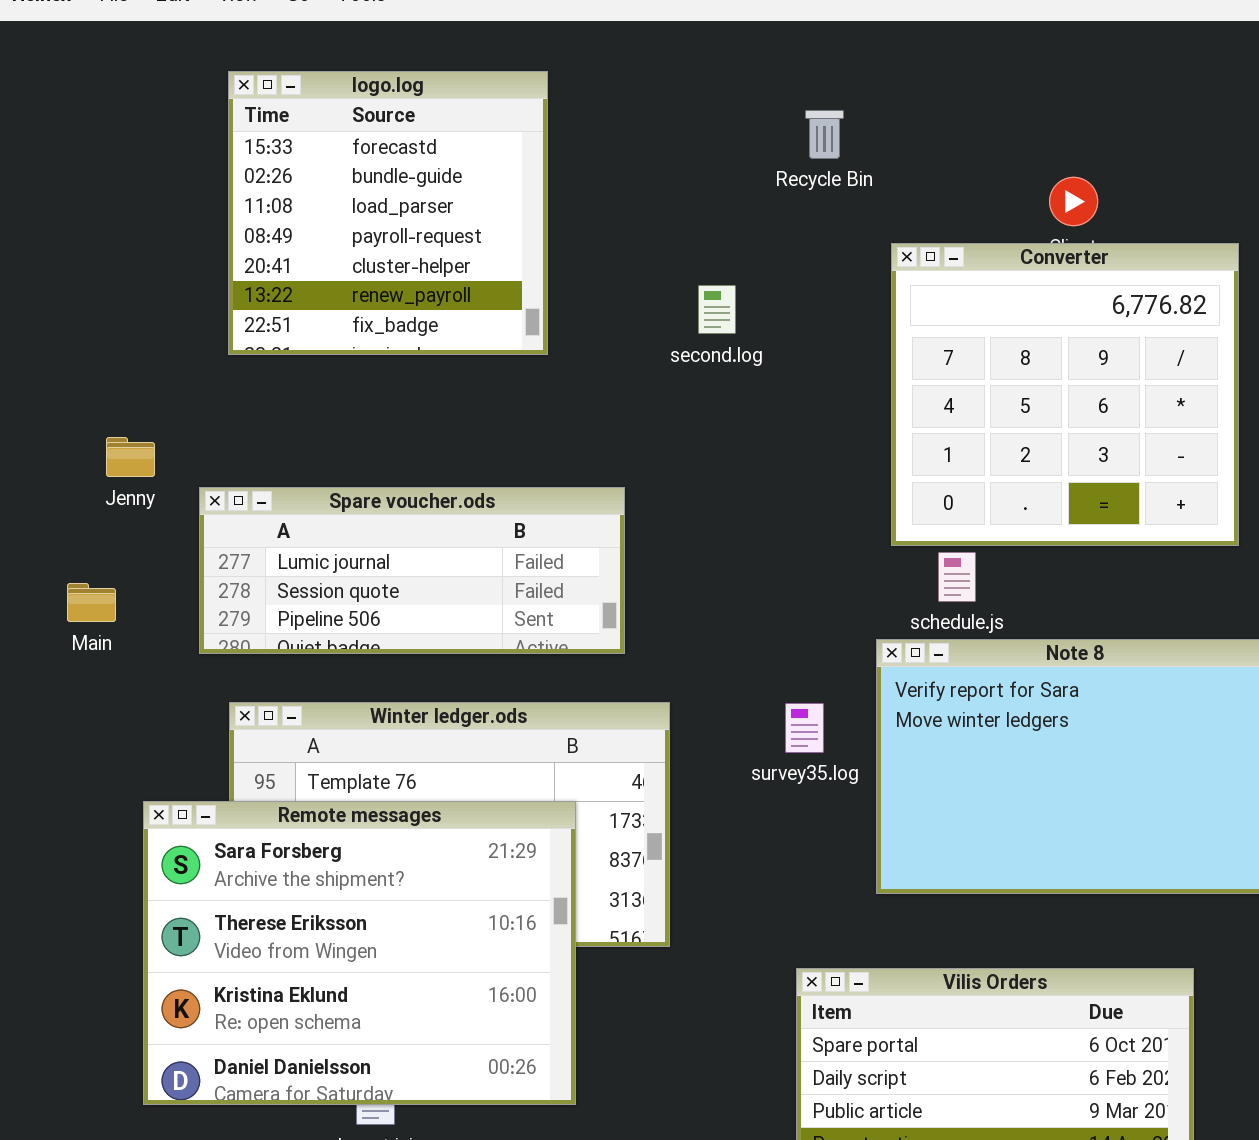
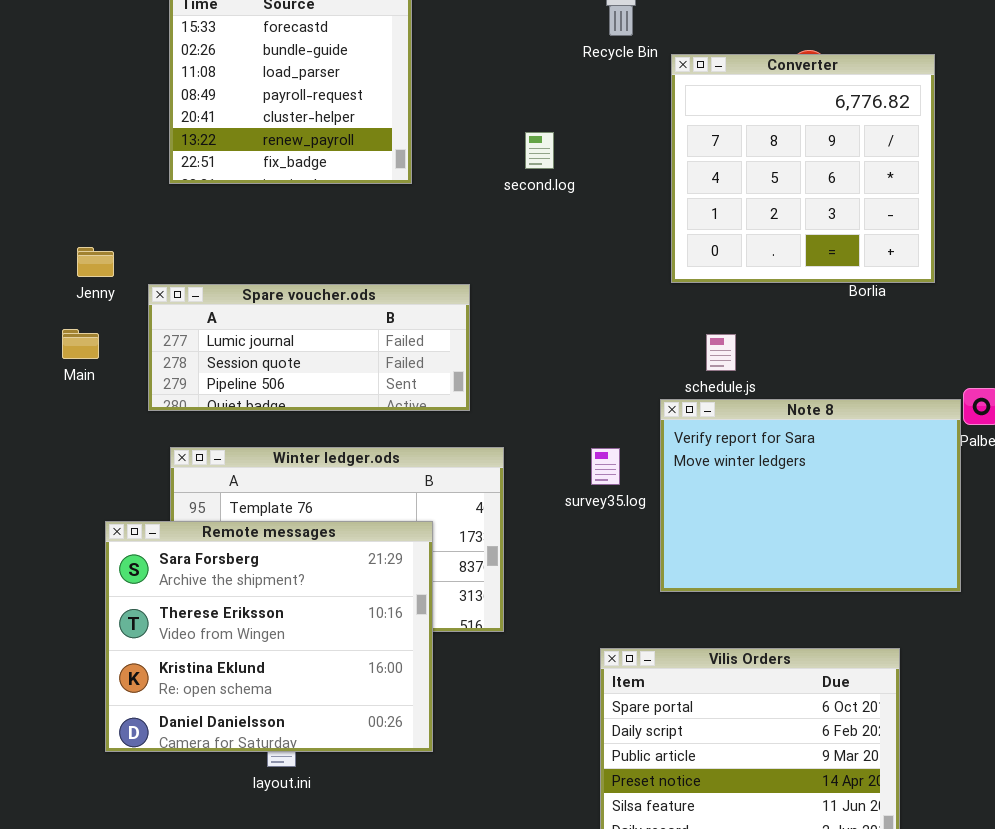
Converter: [891,243,1239,546] -> [671,54,935,283], moved
Main: [67,583,116,622] -> [62,329,99,359], moved

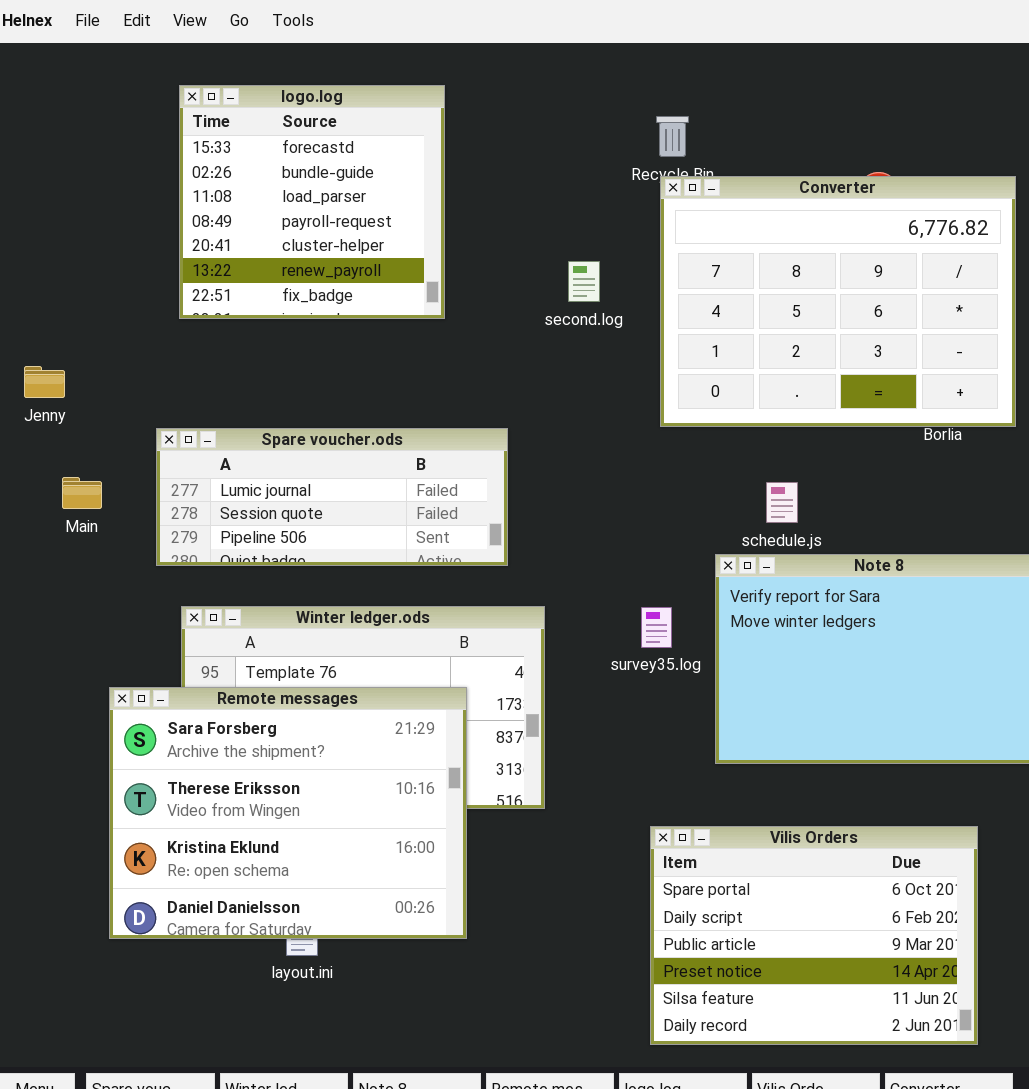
Converter: [671,54,935,283] -> [660,176,1016,427], resized
Jenny: [77,247,114,277] -> [24,366,65,398], moved

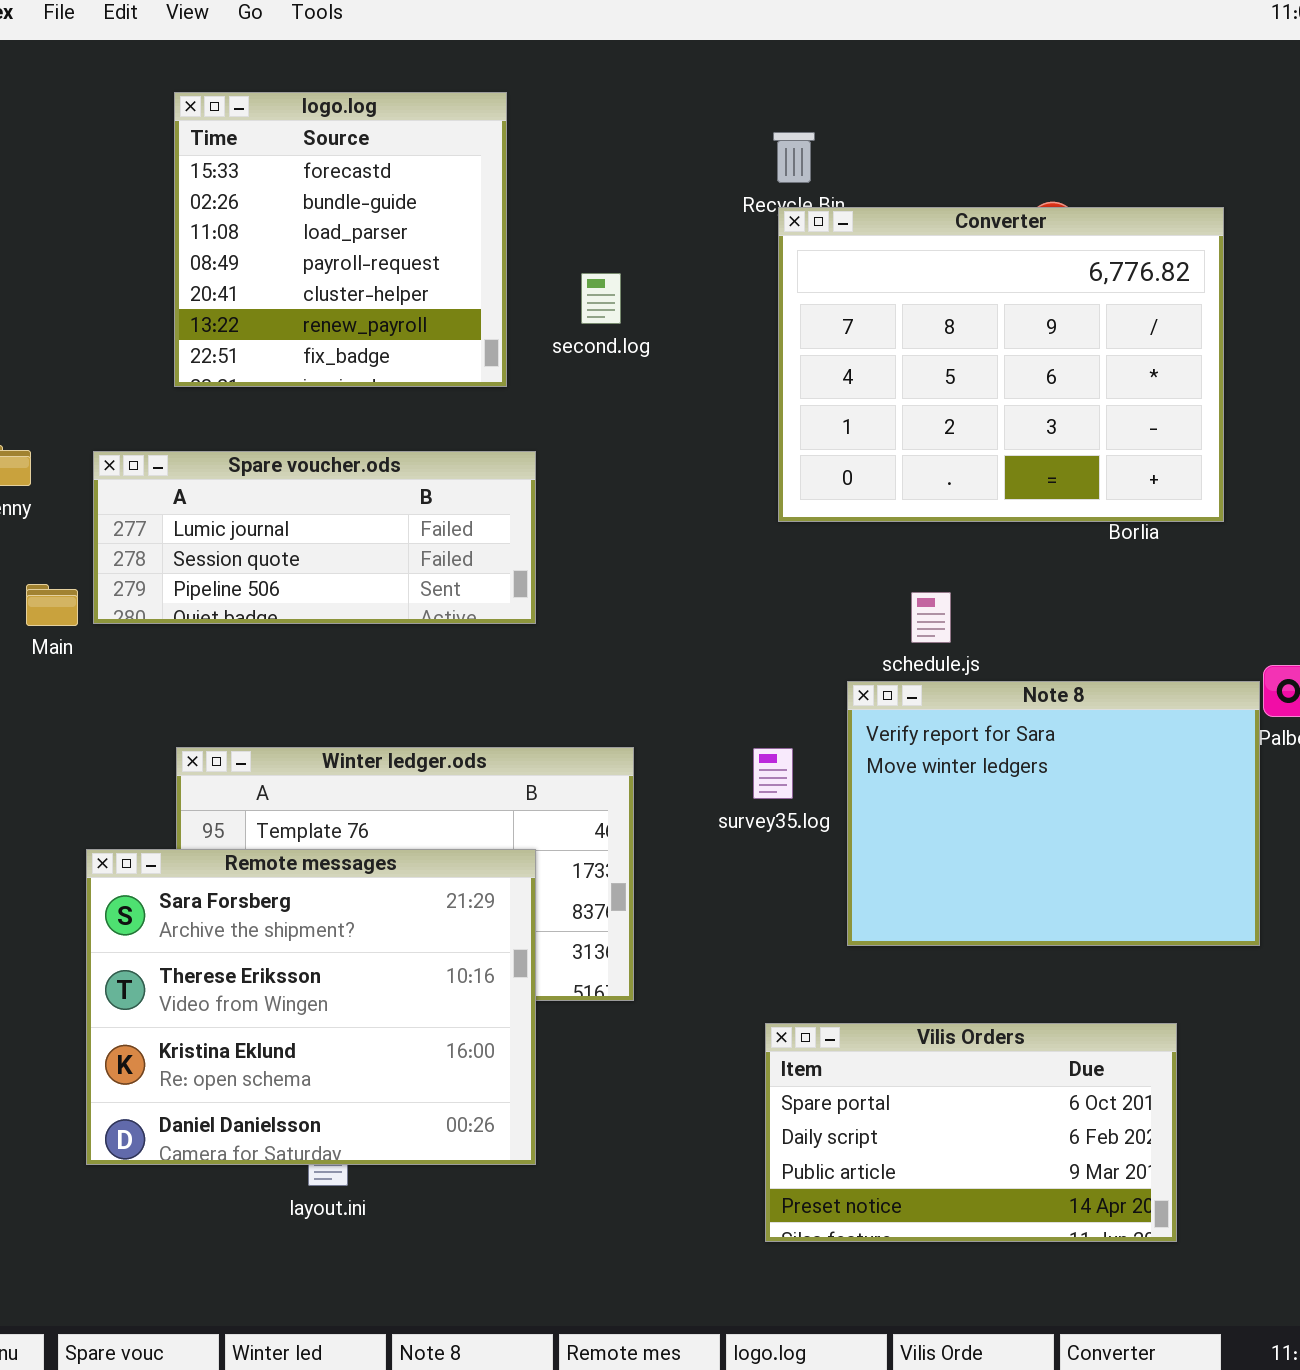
second.log: [568,261,600,302] -> [581,273,621,324], moved
Spare voucher.ods: [156,428,508,566] -> [93,451,536,624], moved
Vilis Orders: [650,826,978,1045] -> [765,1023,1177,1242], resized

